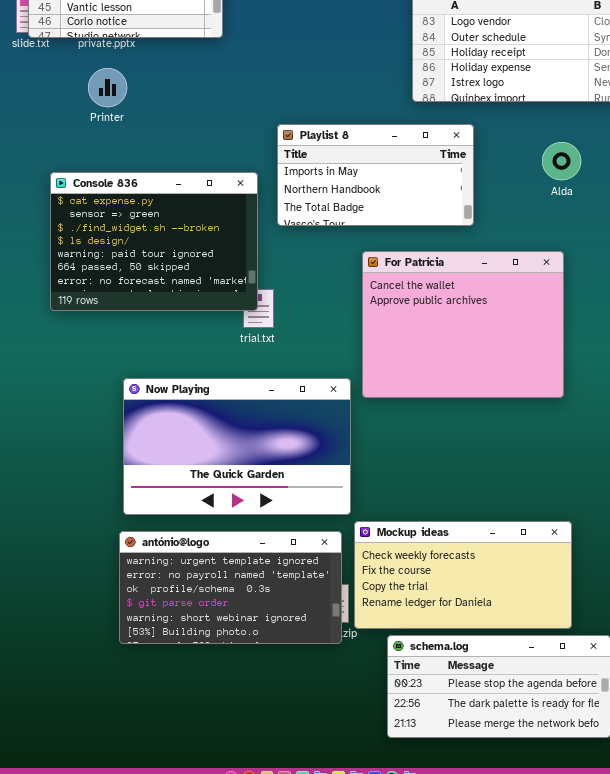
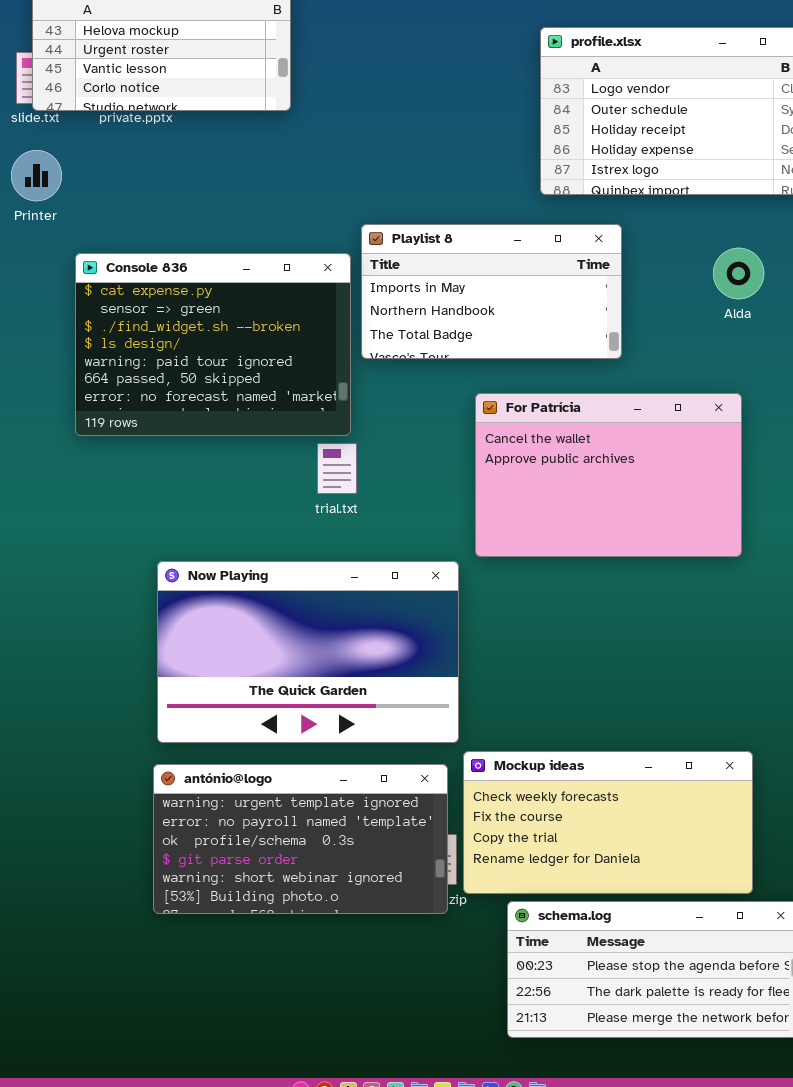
Printer: [88,68,127,107] -> [11,150,62,201], moved
Console 836: [50,172,258,311] -> [75,253,351,436], moved
For Patrícia: [362,251,564,398] -> [475,393,742,557], resized

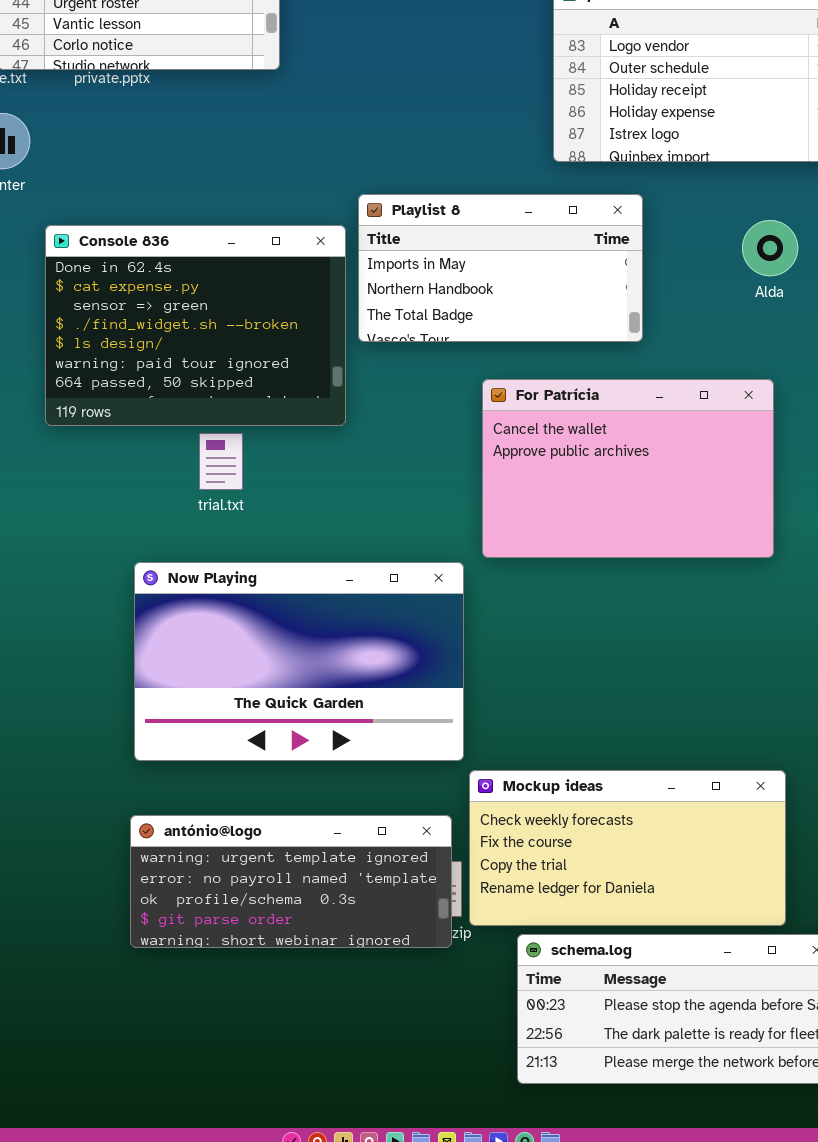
Console 836: [75,253,351,436] -> [45,225,346,426], scrolled up 1 row
trial.txt: [317,443,357,494] -> [199,433,243,490], moved
antónio@logo: [153,764,448,914] -> [130,815,452,948], resized

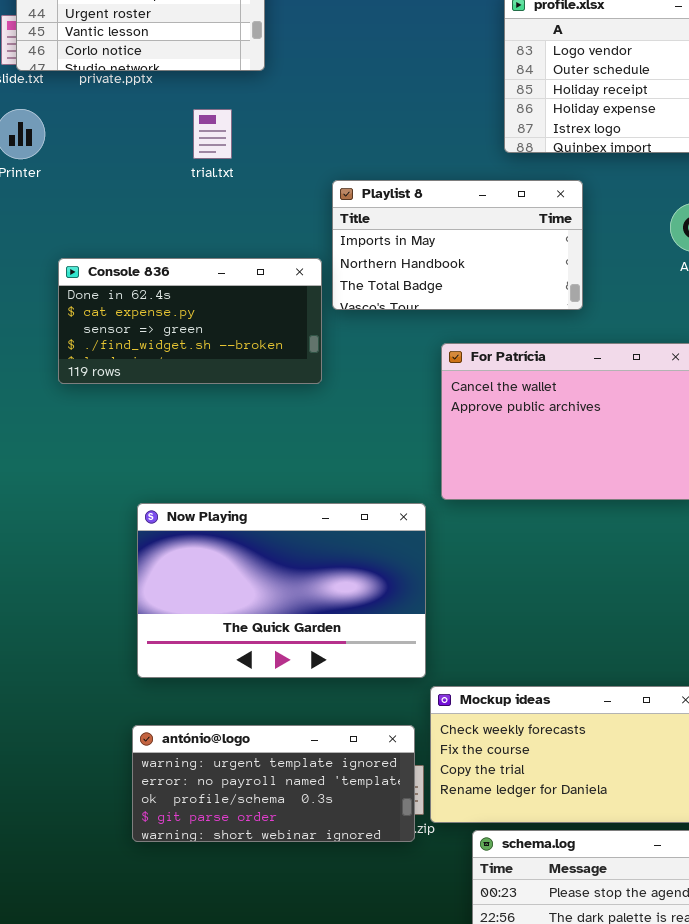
Console 836: [45,225,346,426] -> [58,258,322,384], resized
trial.txt: [199,433,243,490] -> [193,109,232,159], moved

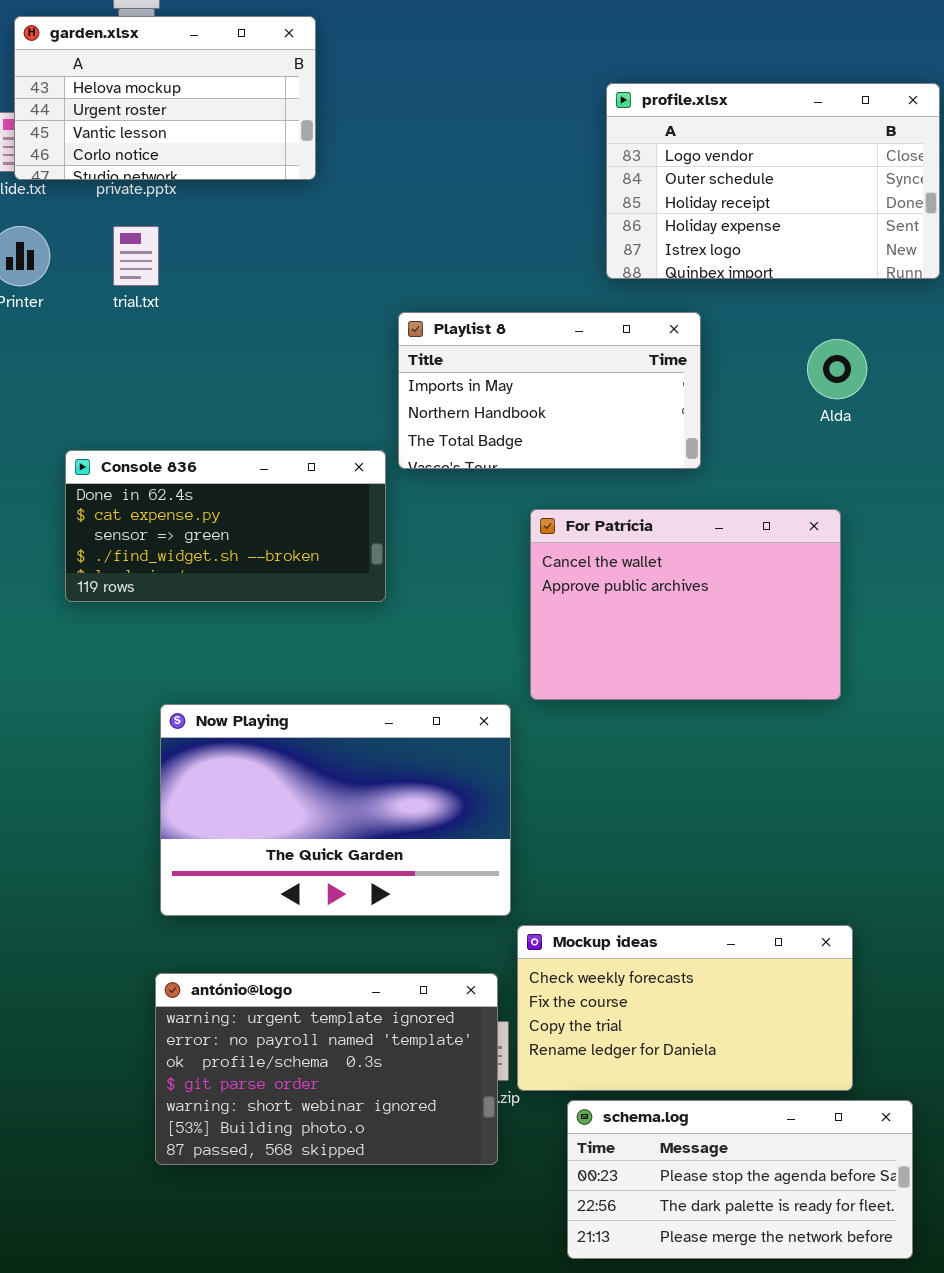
trial.txt: [193,109,232,159] -> [113,226,159,286], moved
Console 836: [58,258,322,384] -> [65,450,386,602], moved
antónio@logo: [132,725,415,842] -> [155,973,498,1165], resized

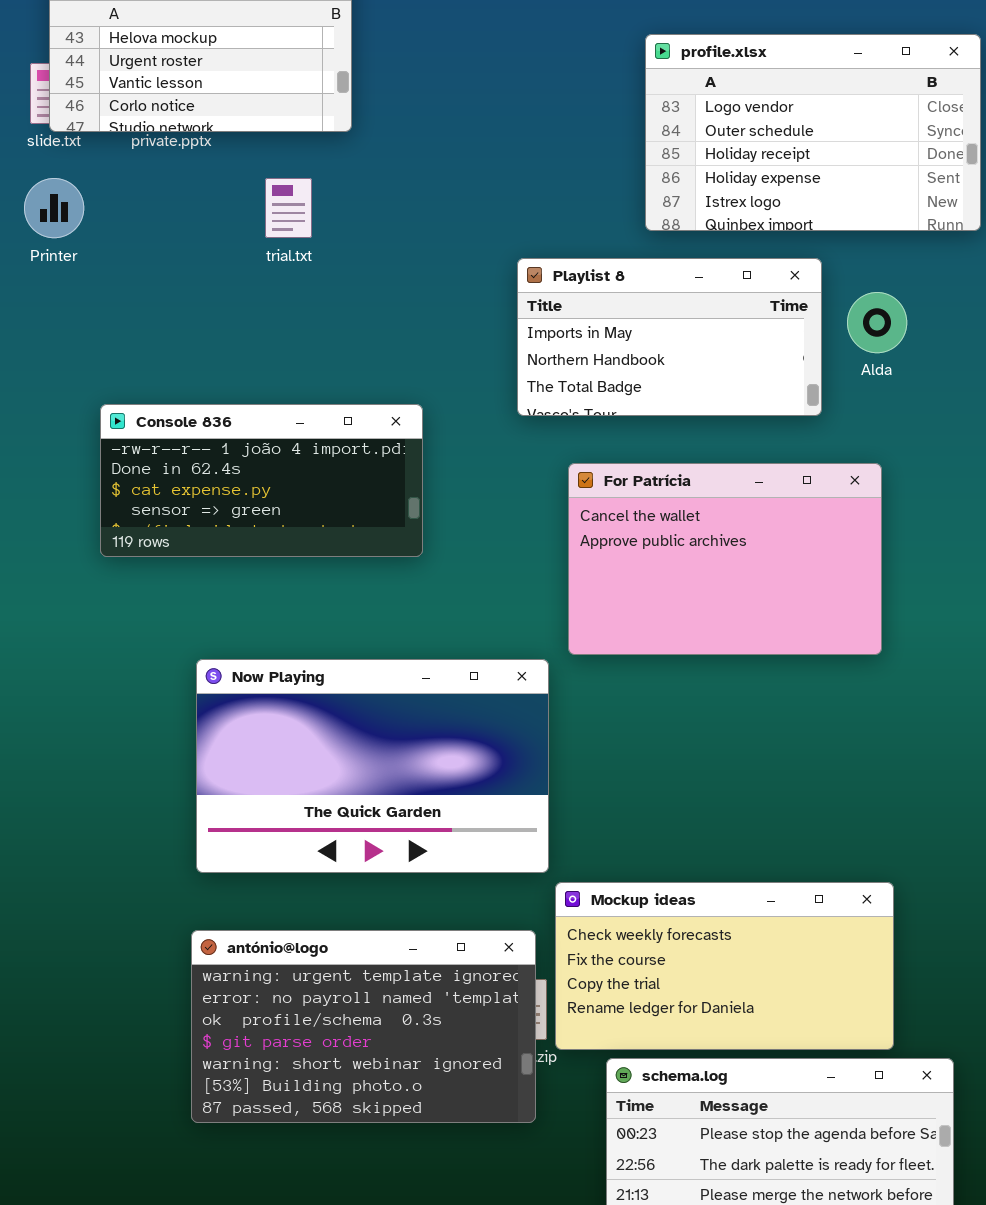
trial.txt: [113,226,159,286] -> [265,178,312,238], moved
Playlist 8: [398,312,701,469] -> [517,258,822,416], moved
Console 836: [65,450,386,602] -> [100,404,423,557], scrolled up 1 row

